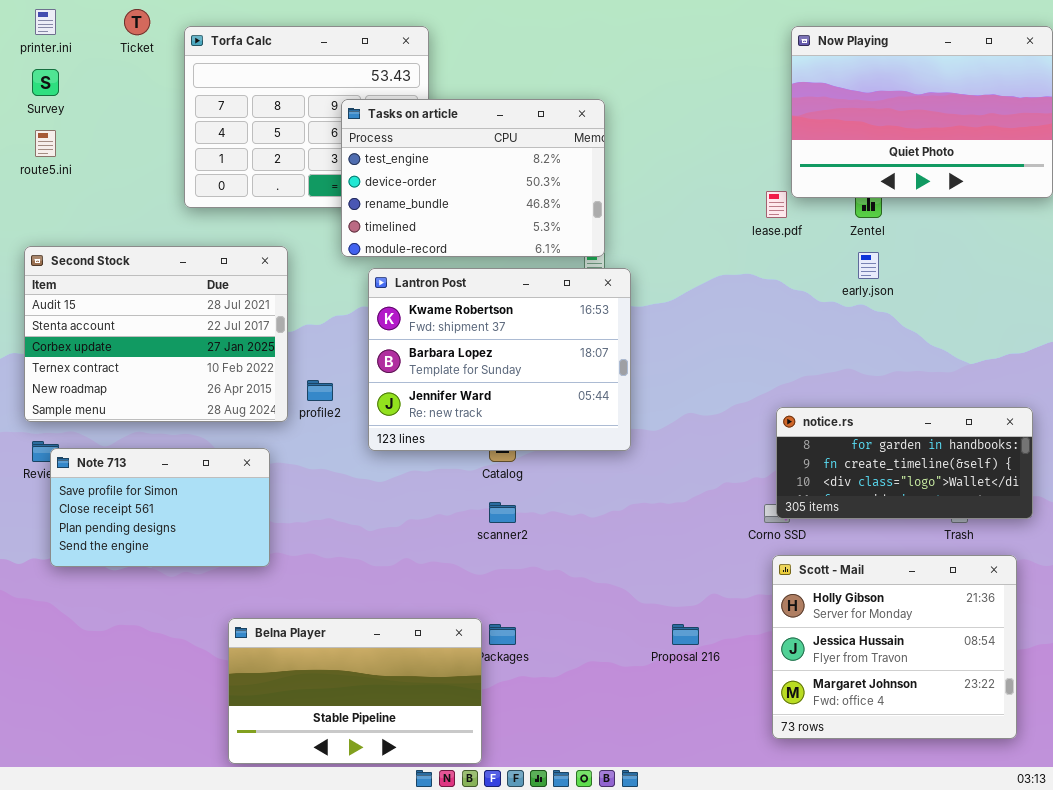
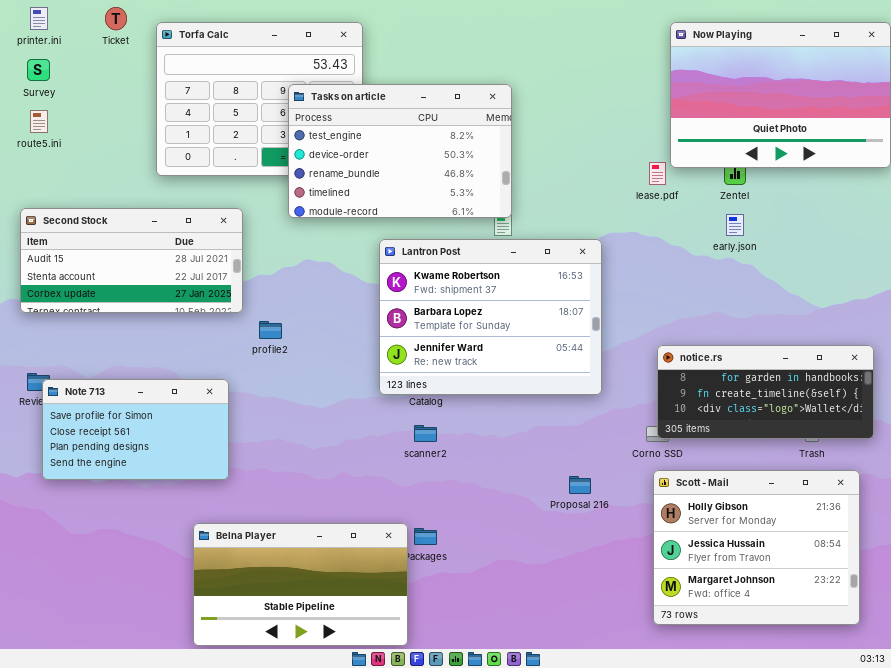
Second Stock: [24,246,288,422] -> [20,208,243,313], resized
Lantron Post: [368,268,631,451] -> [379,239,602,395], moved
Proposal 216: [672,624,699,645] -> [569,476,591,494], moved

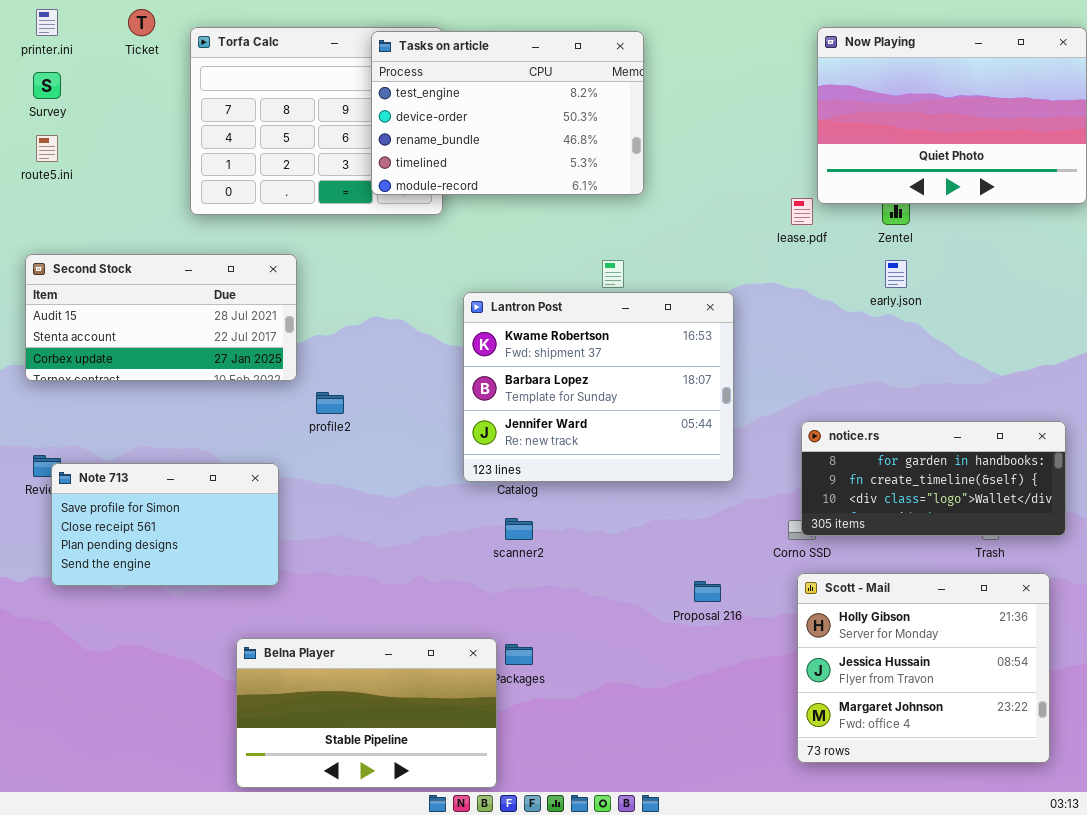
Tasks on article: [288,84,512,218] -> [371,31,644,195], moved

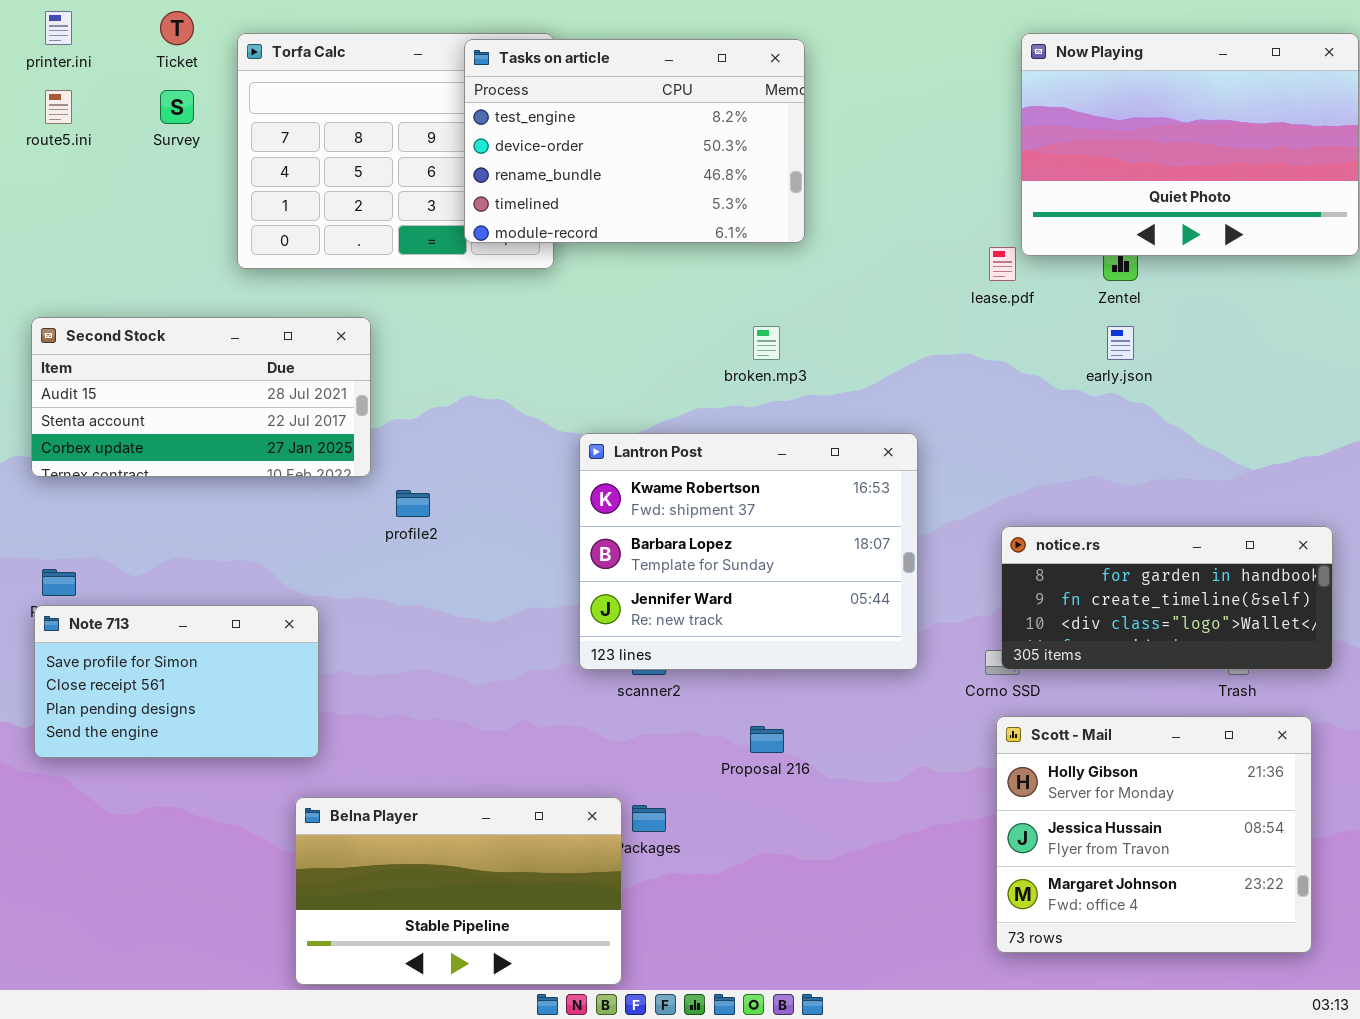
Survey: [33,72,61,99] -> [160,90,194,124], moved
route5.ini: [36,135,58,162] -> [45,90,72,124], moved
Lantron Post: [463,292,734,482] -> [579,433,918,670], moved
Note 713: [51,463,279,586] -> [34,605,319,758], moved
Proposal 216: [694,581,721,602] -> [750,726,784,753], moved

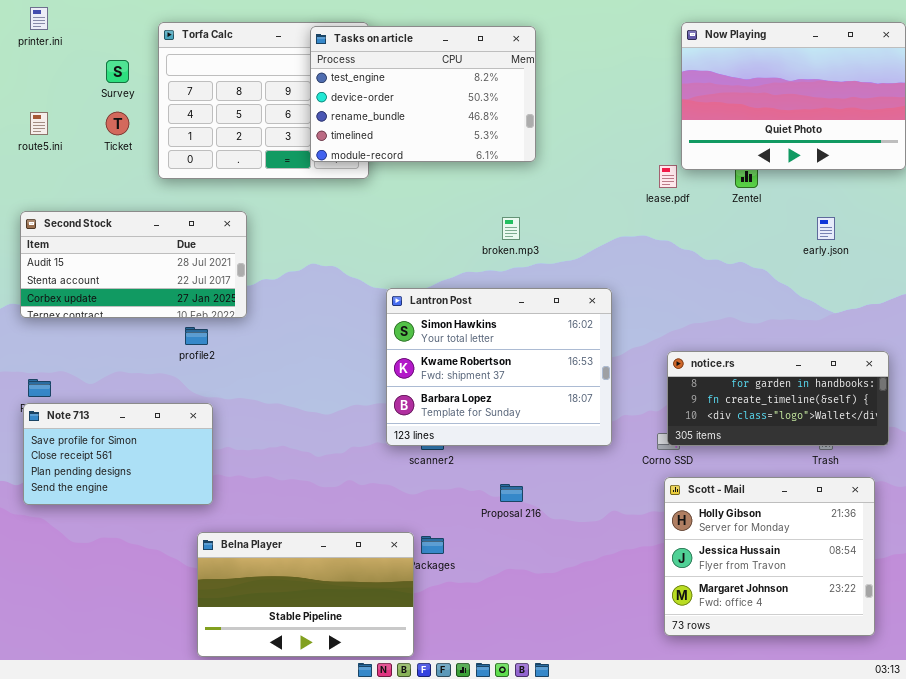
Ticket: [160,11,194,45] -> [106,112,129,135], moved
route5.ini: [45,90,72,124] -> [30,112,48,135], moved
early.json: [1107,326,1134,360] -> [817,217,835,240], moved
Lantron Post: [579,433,918,670] -> [386,288,612,446], scrolled up 1 row
profile2: [396,490,430,517] -> [185,327,208,345], moved

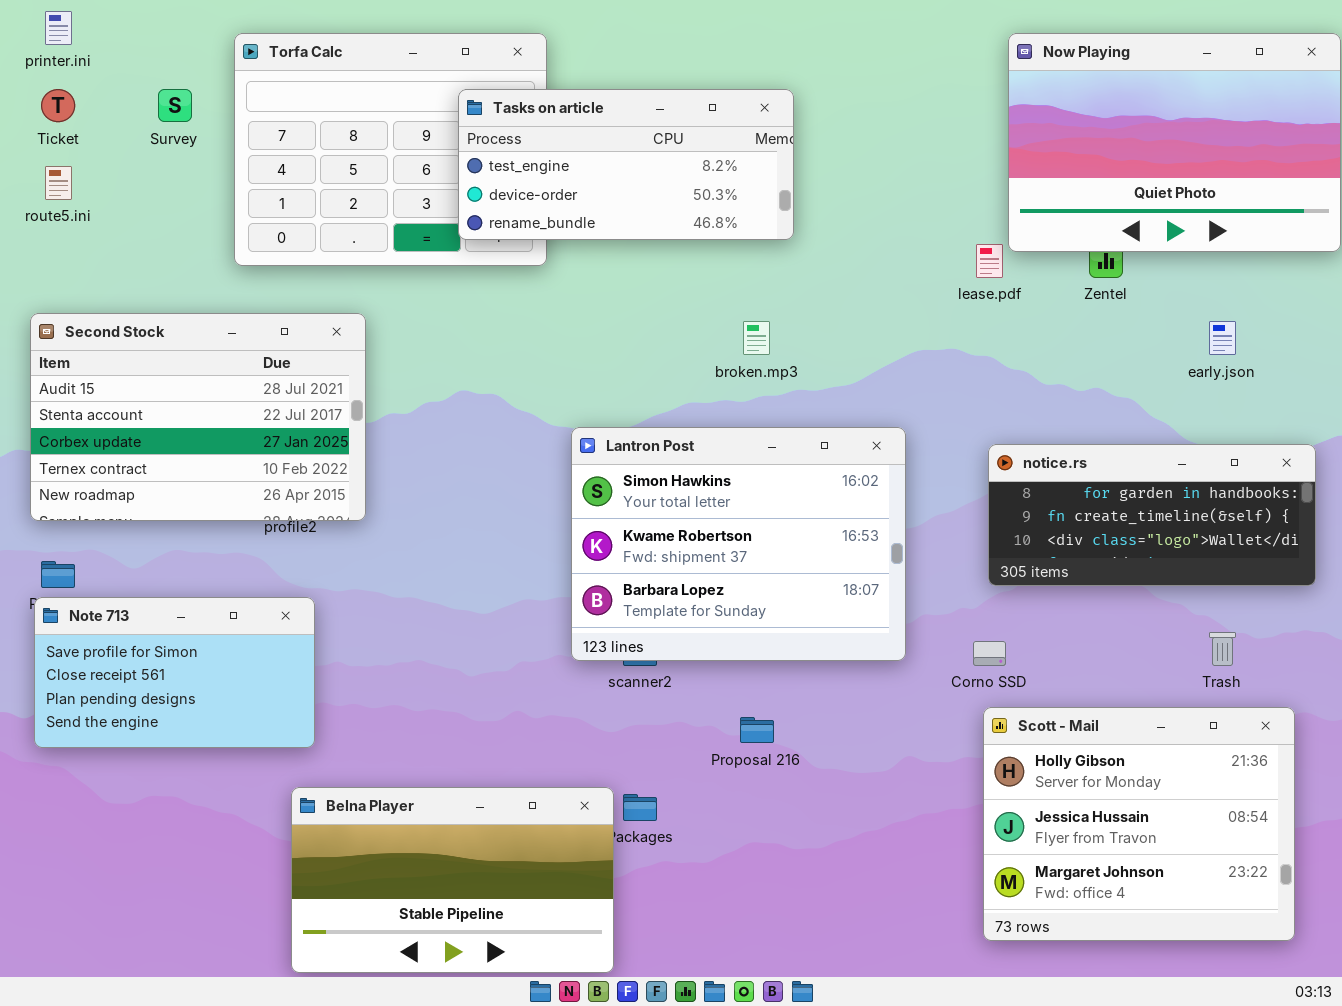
Tasks on article: [310,26,536,162] -> [458,89,794,240], resized
Ticket: [106,112,129,135] -> [41,89,75,122], moved
Second Stock: [20,211,247,318] -> [30,313,366,521], resized
notice.rs: [667,351,889,446] -> [988,444,1316,586], moved

